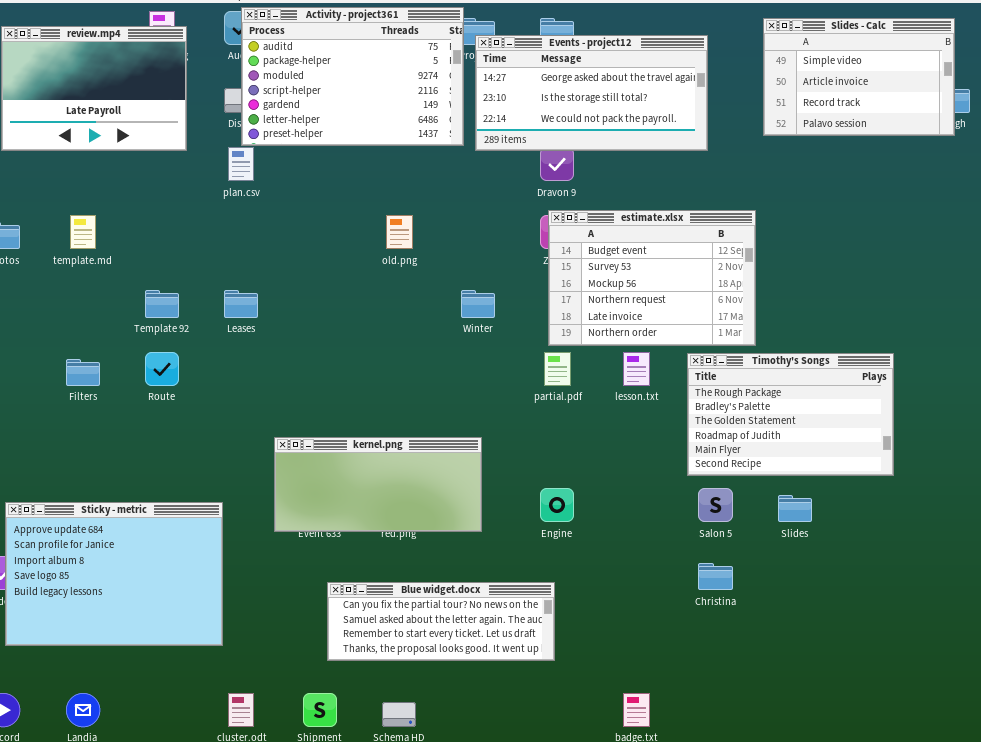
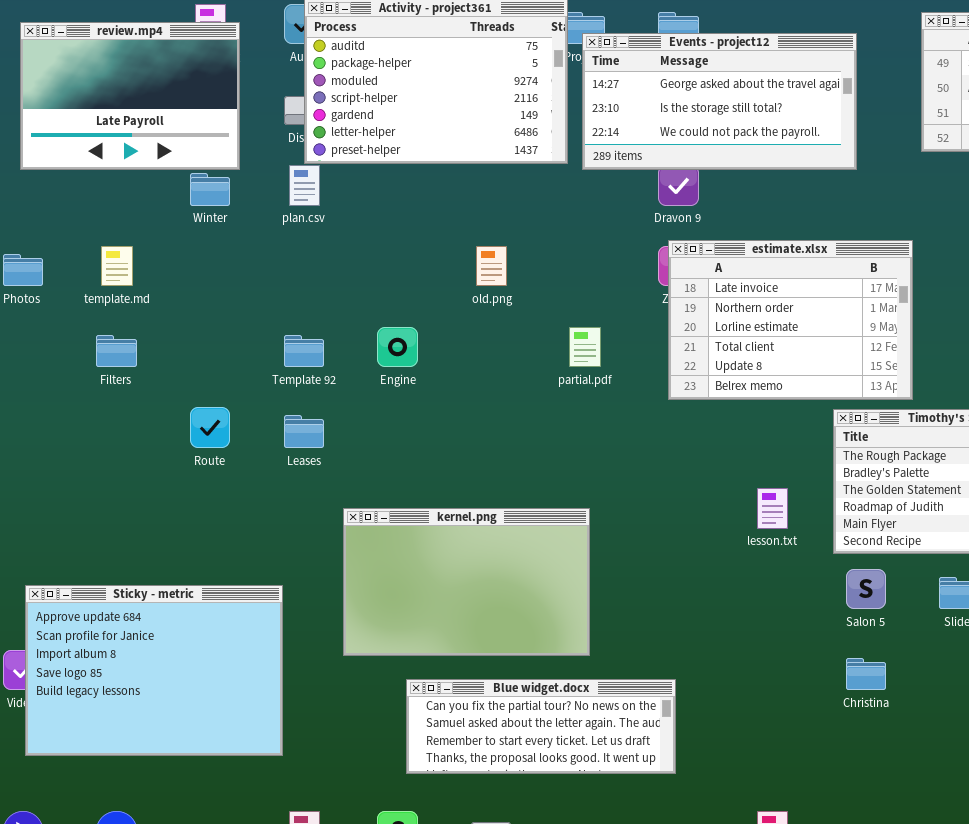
estimate.xlsx: [548,210,756,346] -> [668,240,913,400], scrolled down 4 rows
Template 92: [145,290,179,318] -> [284,335,324,367], moved
Leases: [224,290,258,318] -> [284,415,324,448], moved
Winter: [461,290,495,318] -> [190,173,230,206], moved
partial.pdf: [544,352,571,386] -> [569,327,601,367], moved
lesson.txt: [623,352,650,386] -> [757,488,788,529], moved
Filters: [66,359,100,386] -> [96,335,137,367], moved
kernel.png: [274,437,482,532] -> [343,508,590,656], resized
Engine: [540,488,574,522] -> [377,327,418,367], moved

